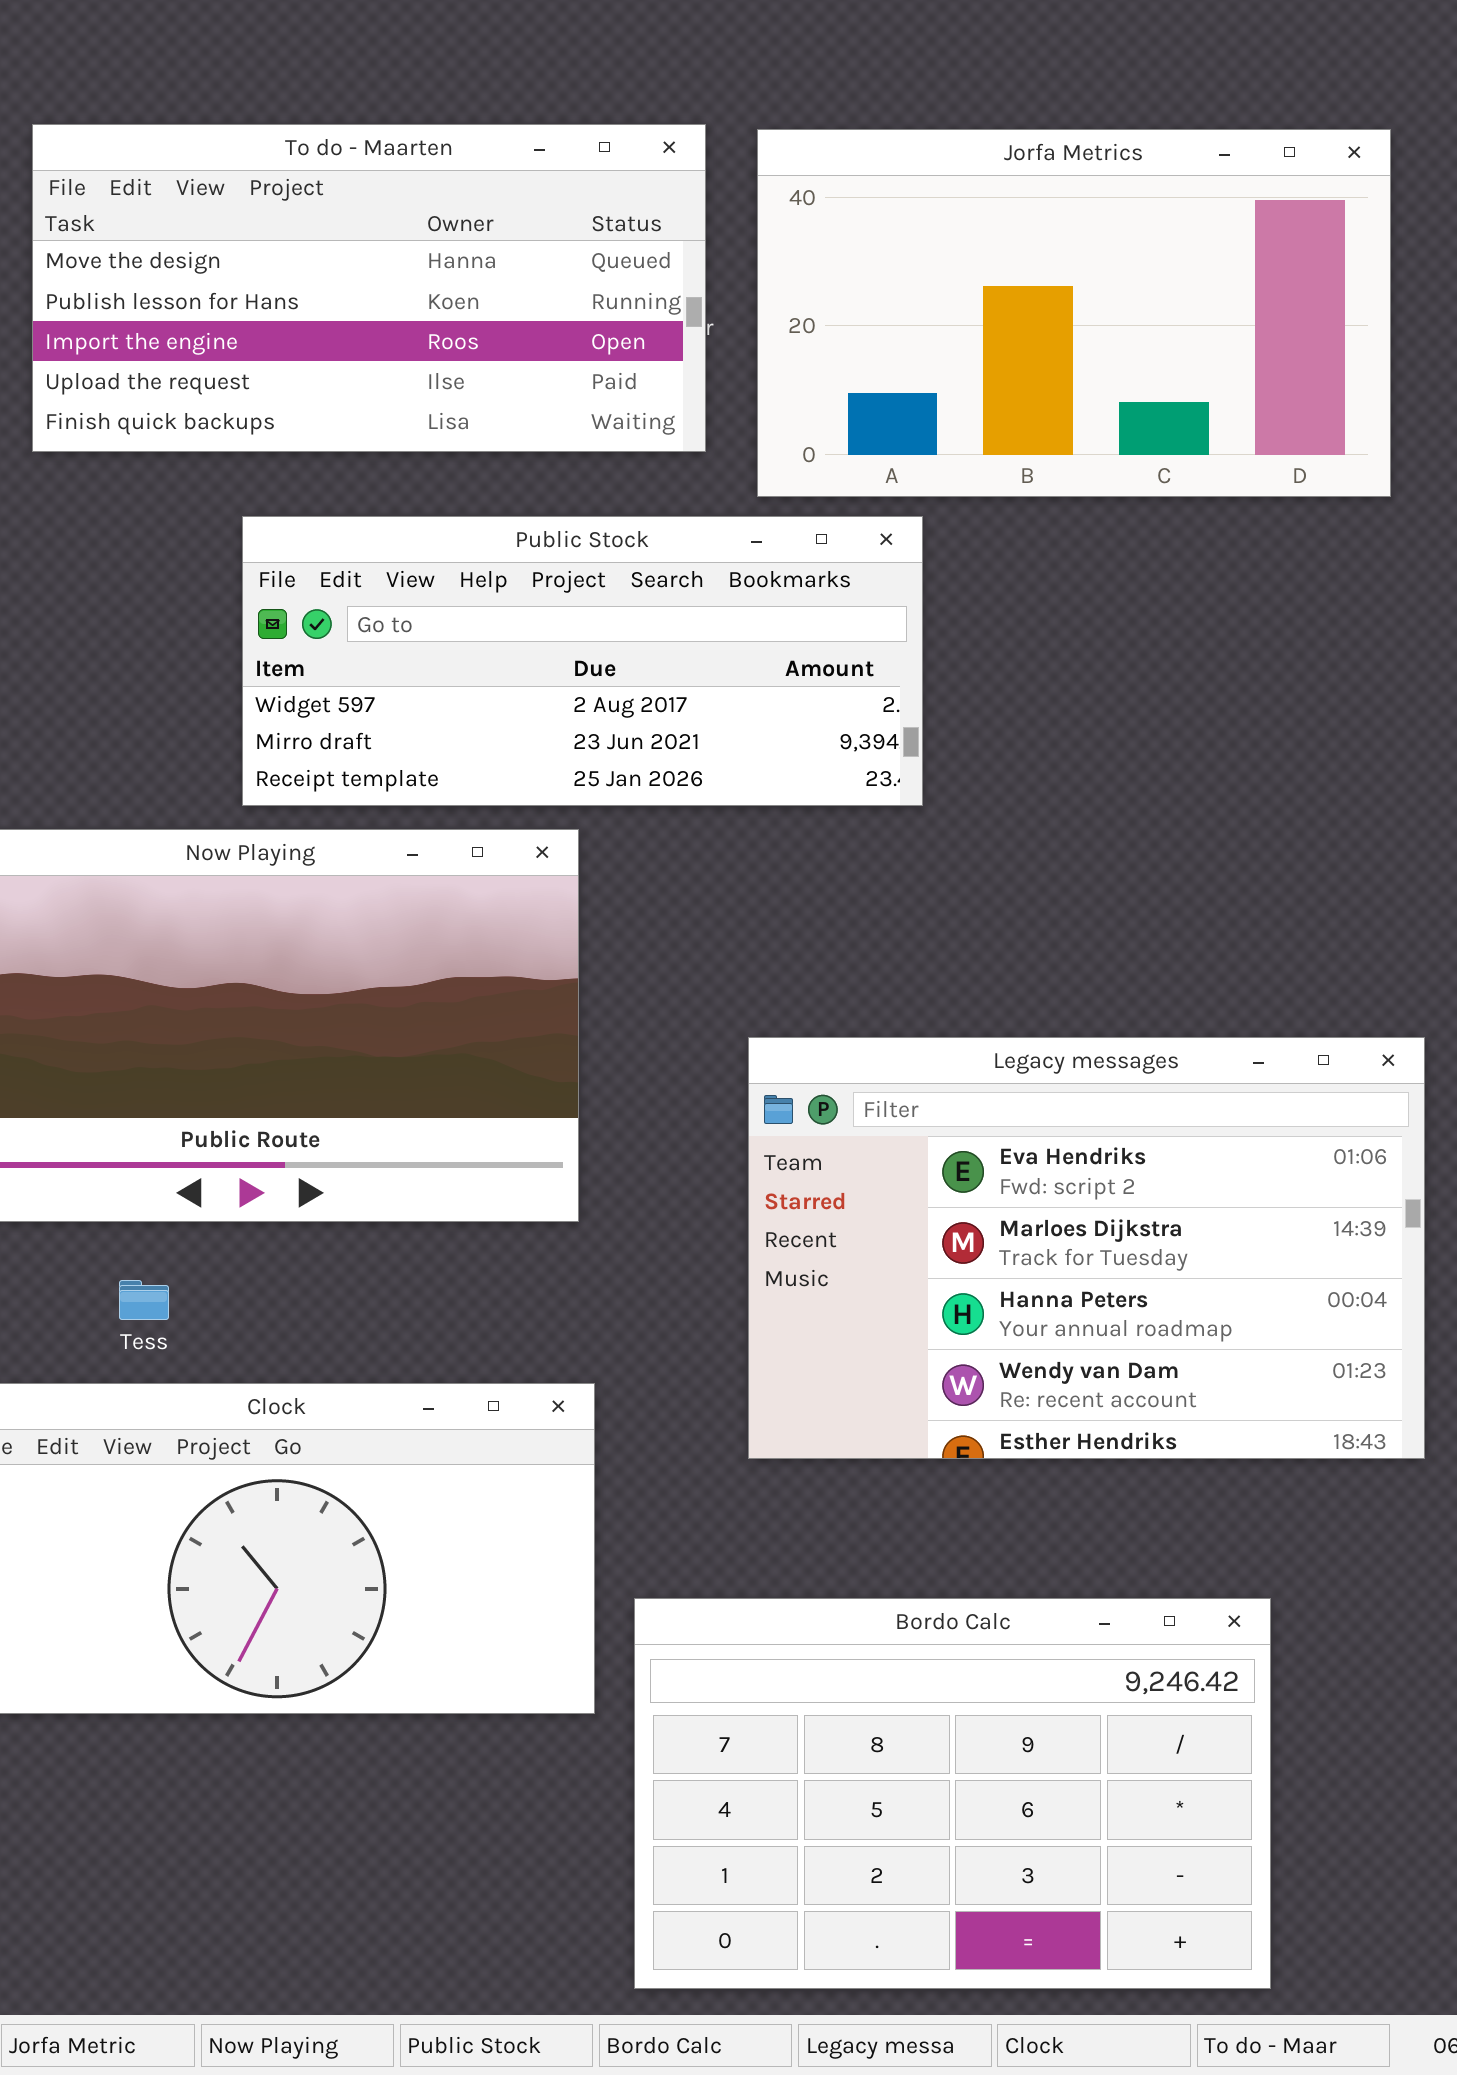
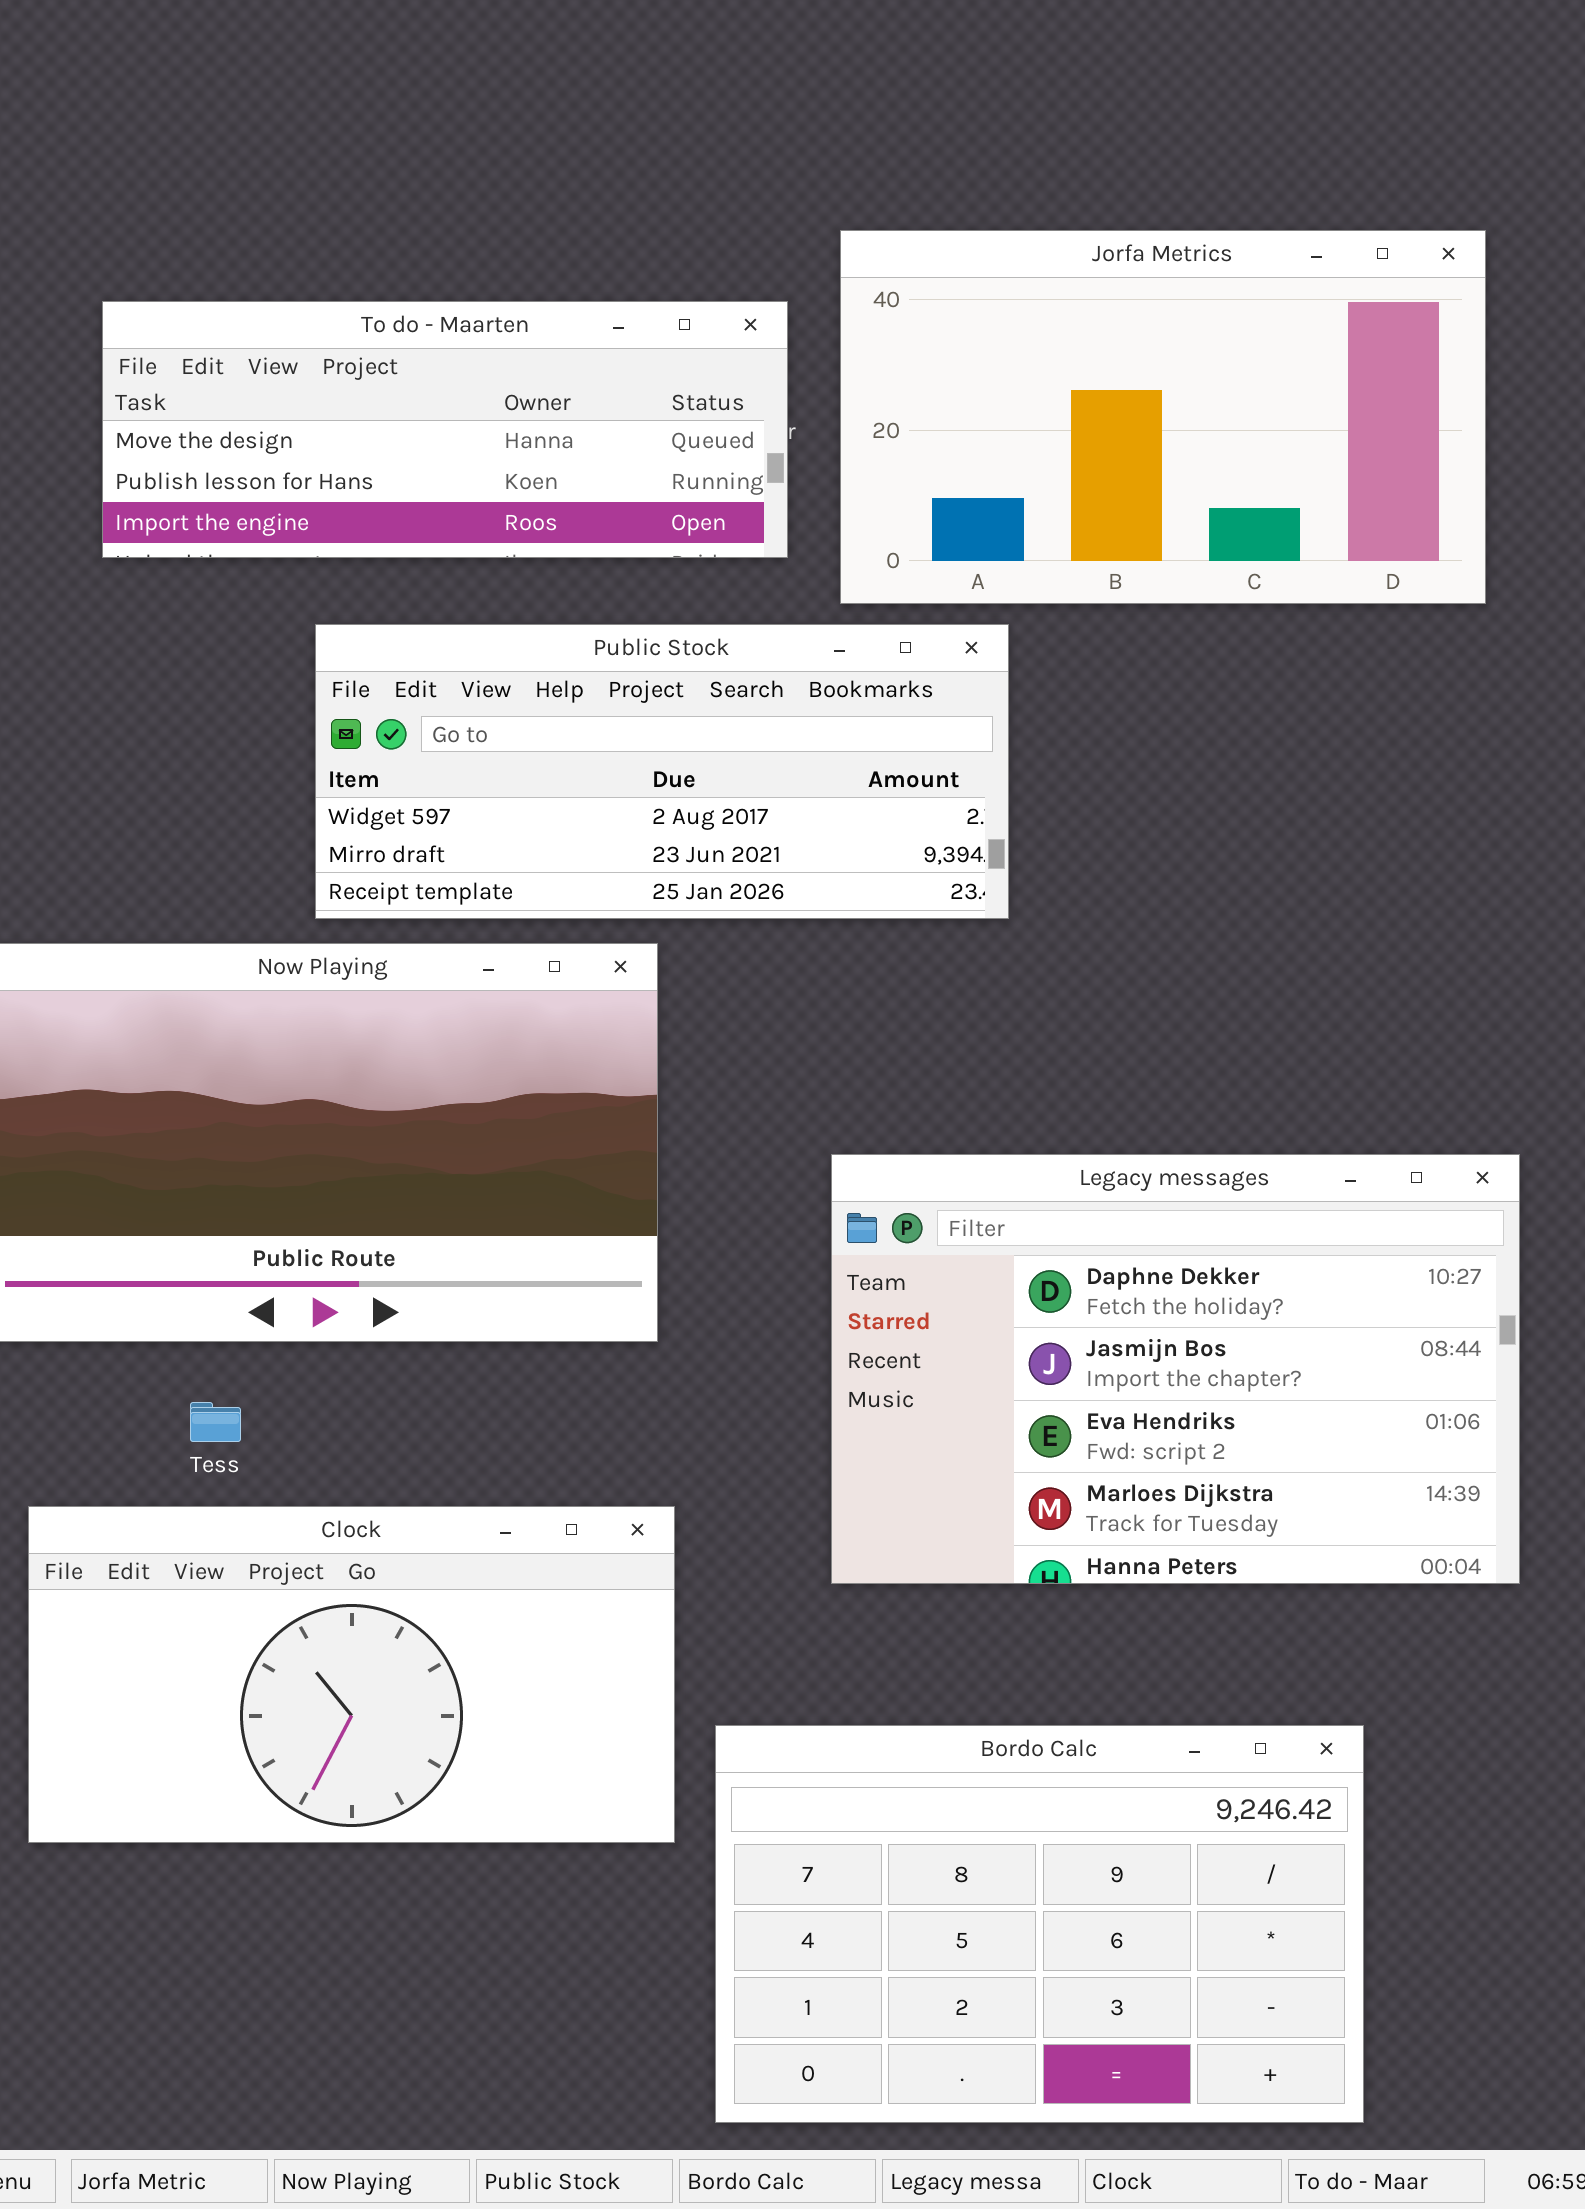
To do - Maarten: [32,124,706,452] -> [102,301,788,558], resized
Legacy messages: [748,1037,1425,1459] -> [831,1154,1520,1584], scrolled up 2 rows

